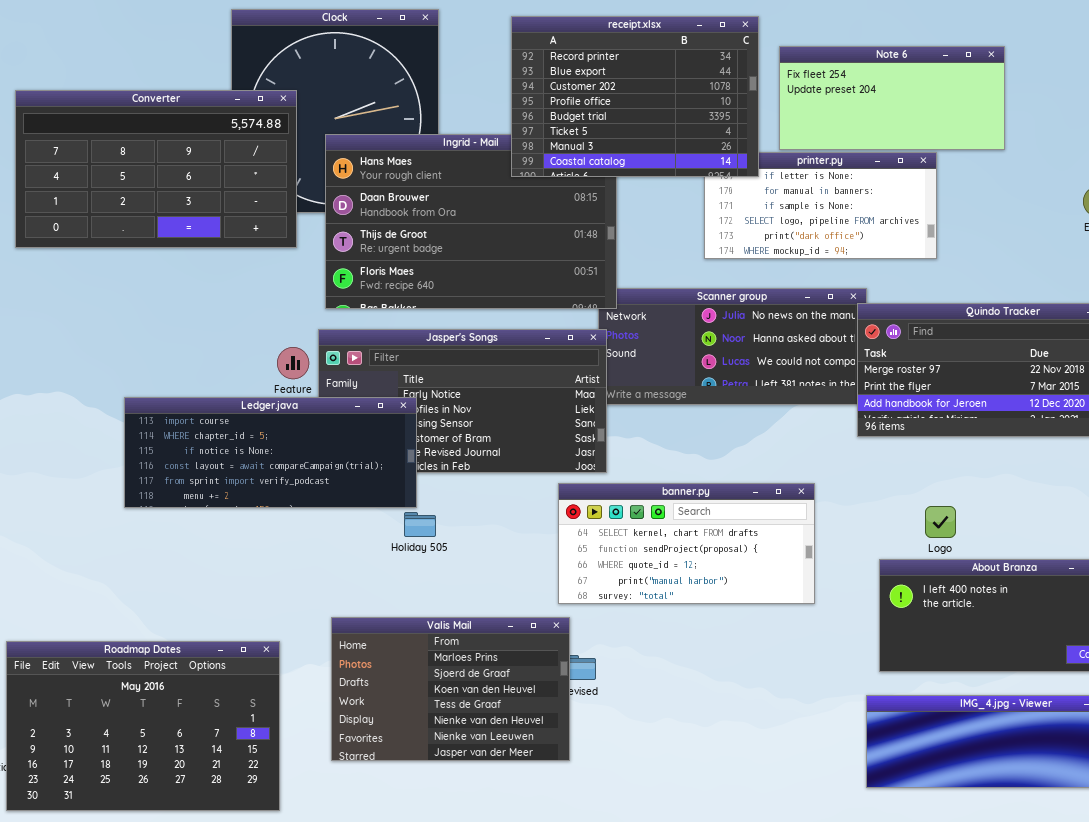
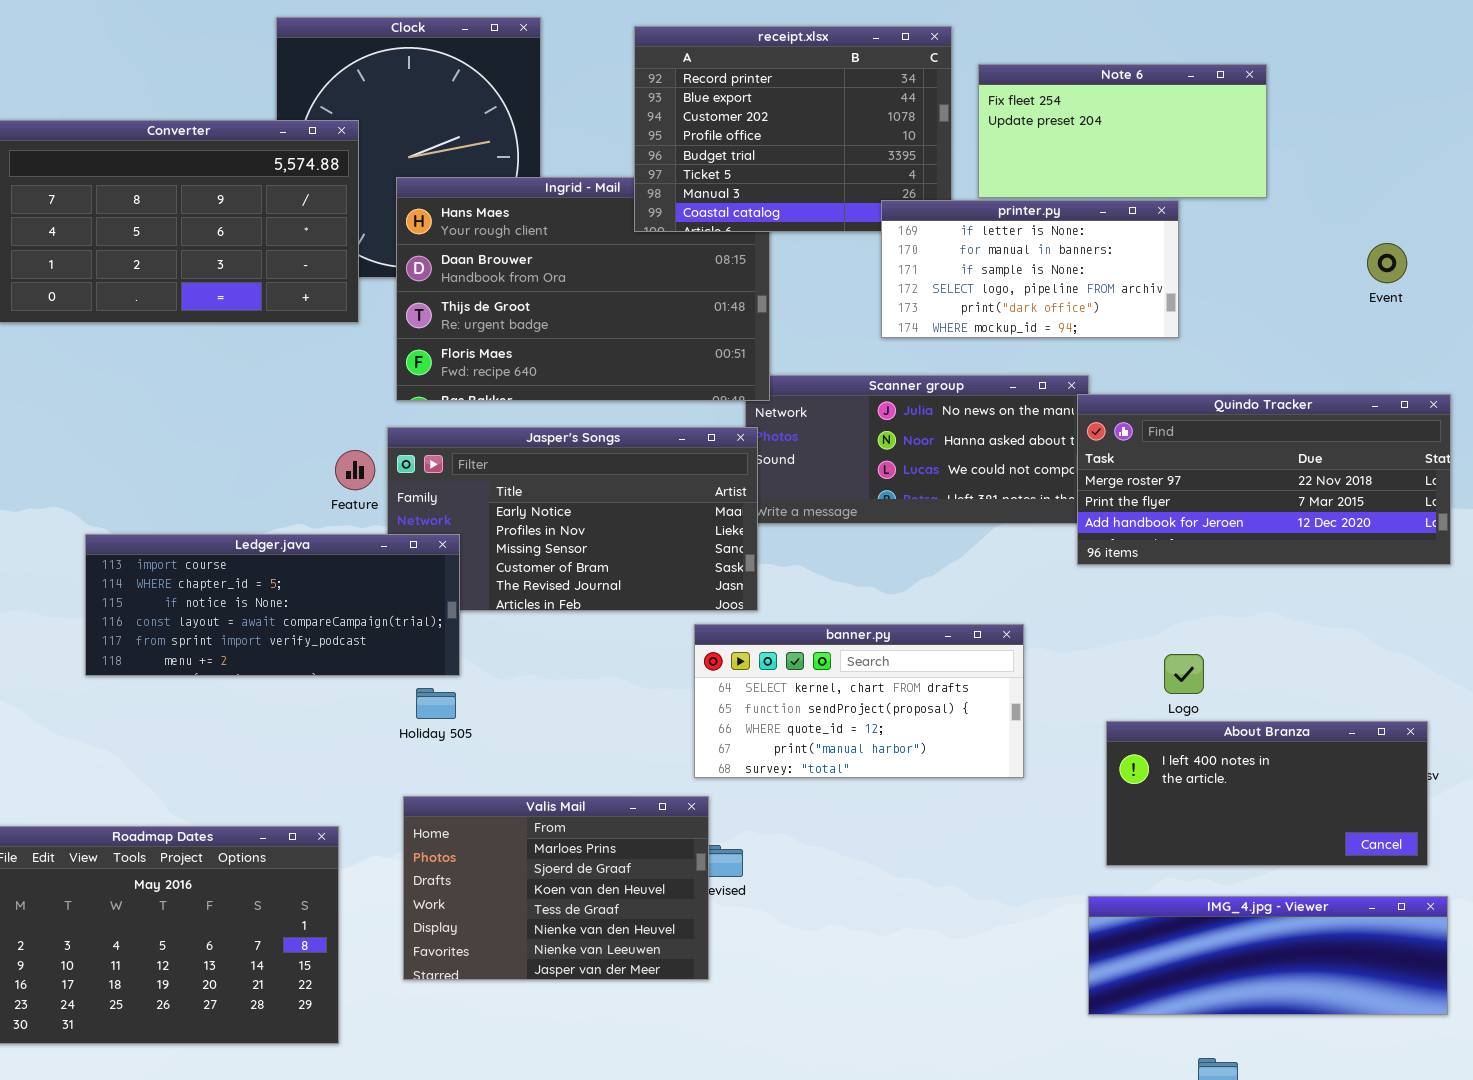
printer.py: [704,152,937,259] -> [881,200,1179,338], raised
Ledger.java: [124,397,417,508] -> [85,534,460,676], moved
Holiday 505: [404,512,436,537] -> [416,688,456,719], moved

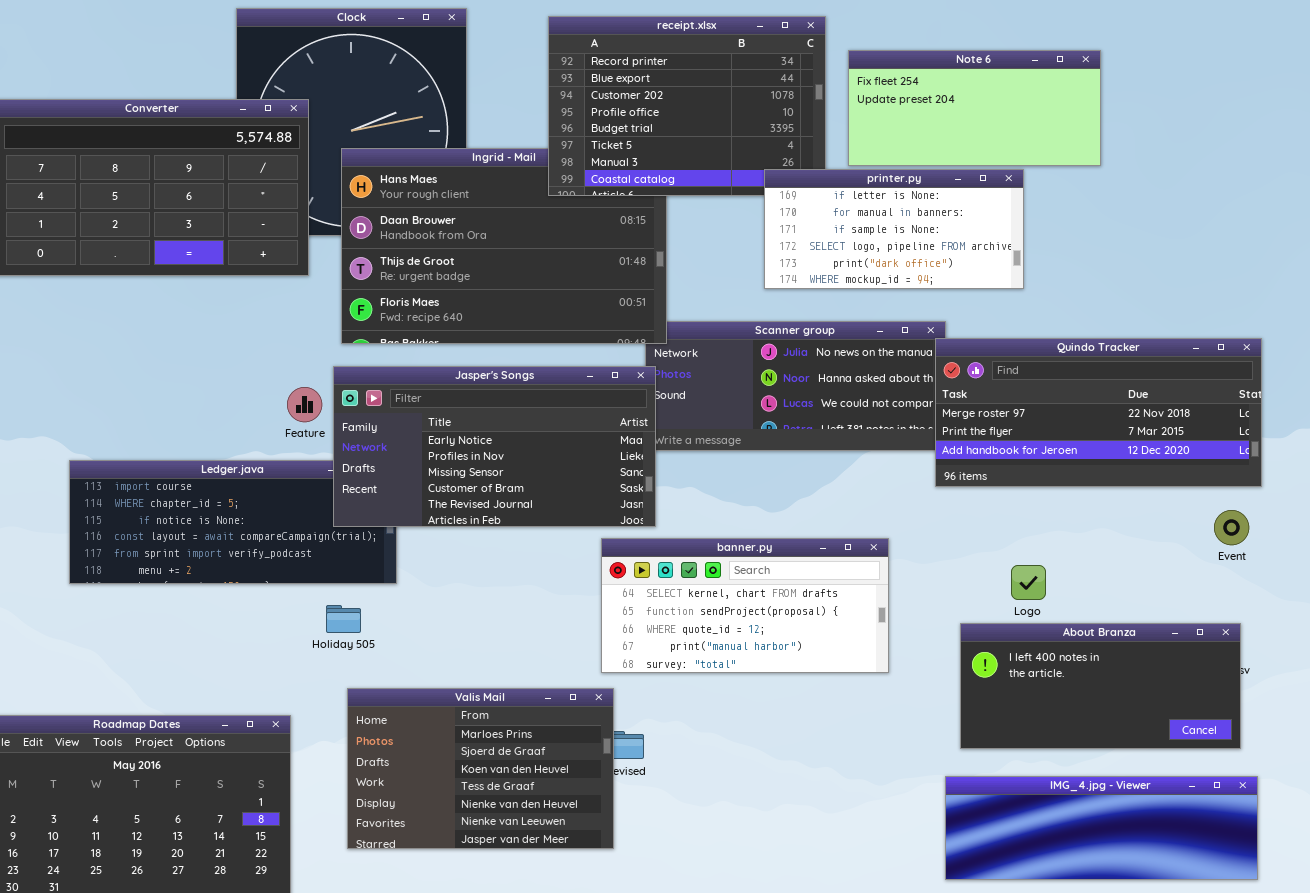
Event: [1367,243,1407,283] -> [1214,510,1249,545], moved
Jasper's Songs: [387,427,758,611] -> [333,366,656,527], raised
Holiday 505: [416,688,456,719] -> [326,605,361,633], moved

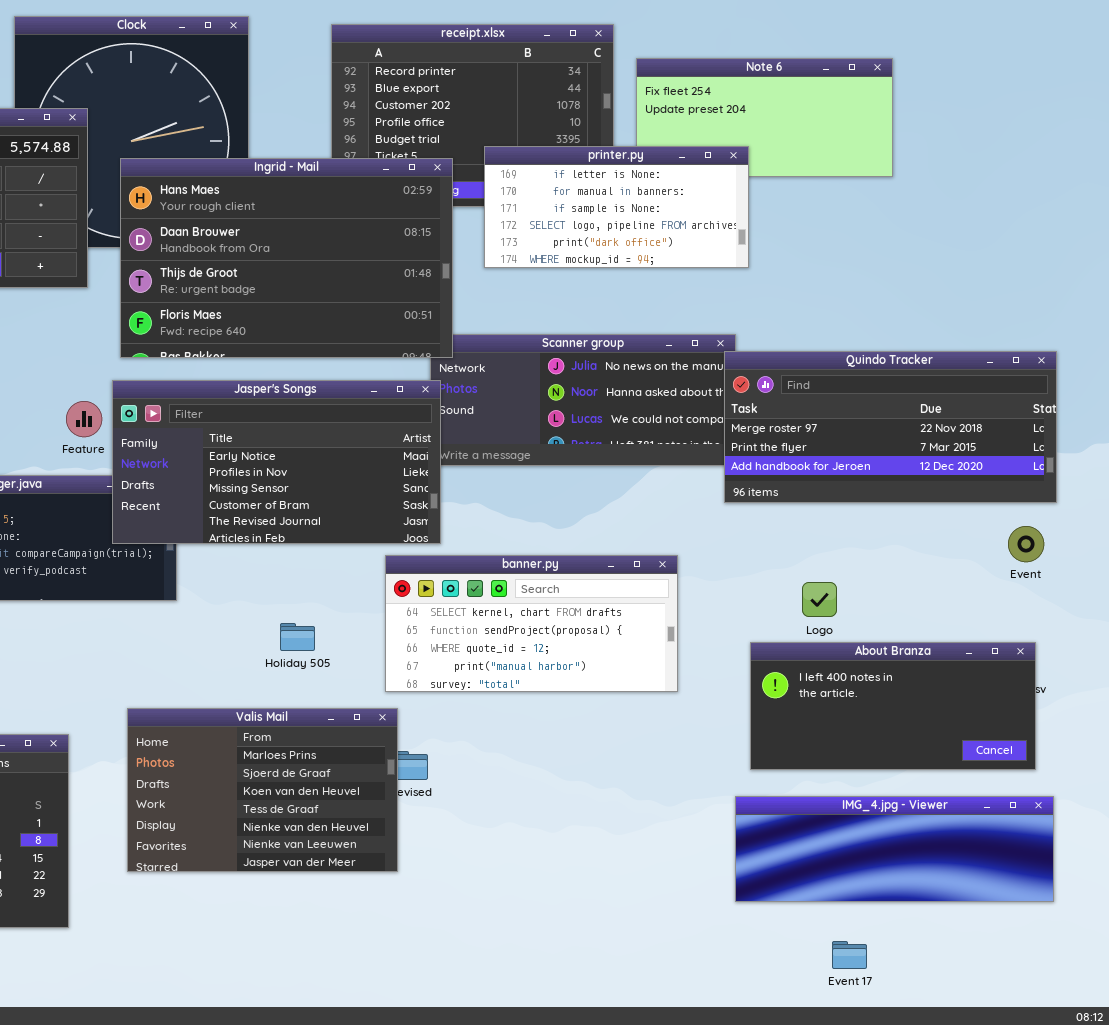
Ingrid - Mail: [341,148,667,344] -> [120,158,453,358], raised
printer.py: [764,169,1024,289] -> [484,146,749,268], moved
Holiday 505: [326,605,361,633] -> [280,623,315,651], moved

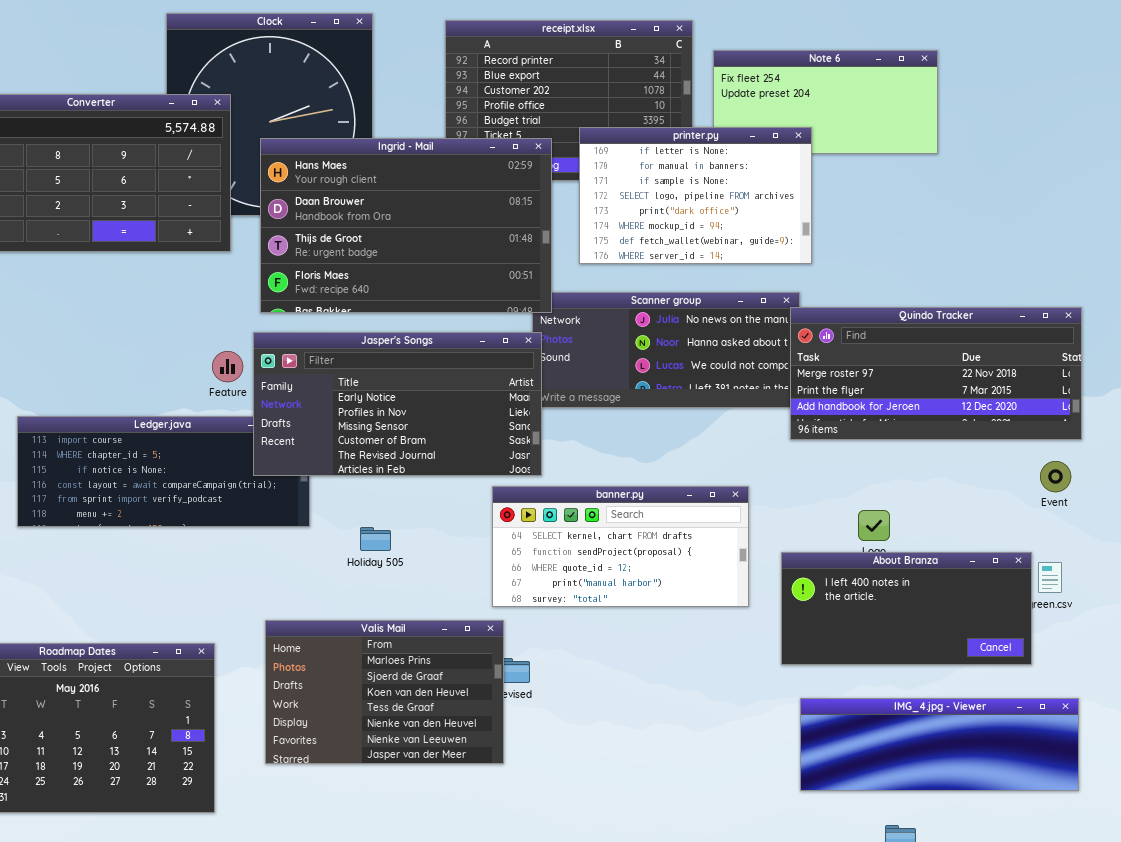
printer.py: [484,146,749,268] -> [579,127,812,264], resized
Holiday 505: [280,623,315,651] -> [360,527,391,551], moved
About Branza: [750,642,1036,770] -> [781,552,1032,665], moved

